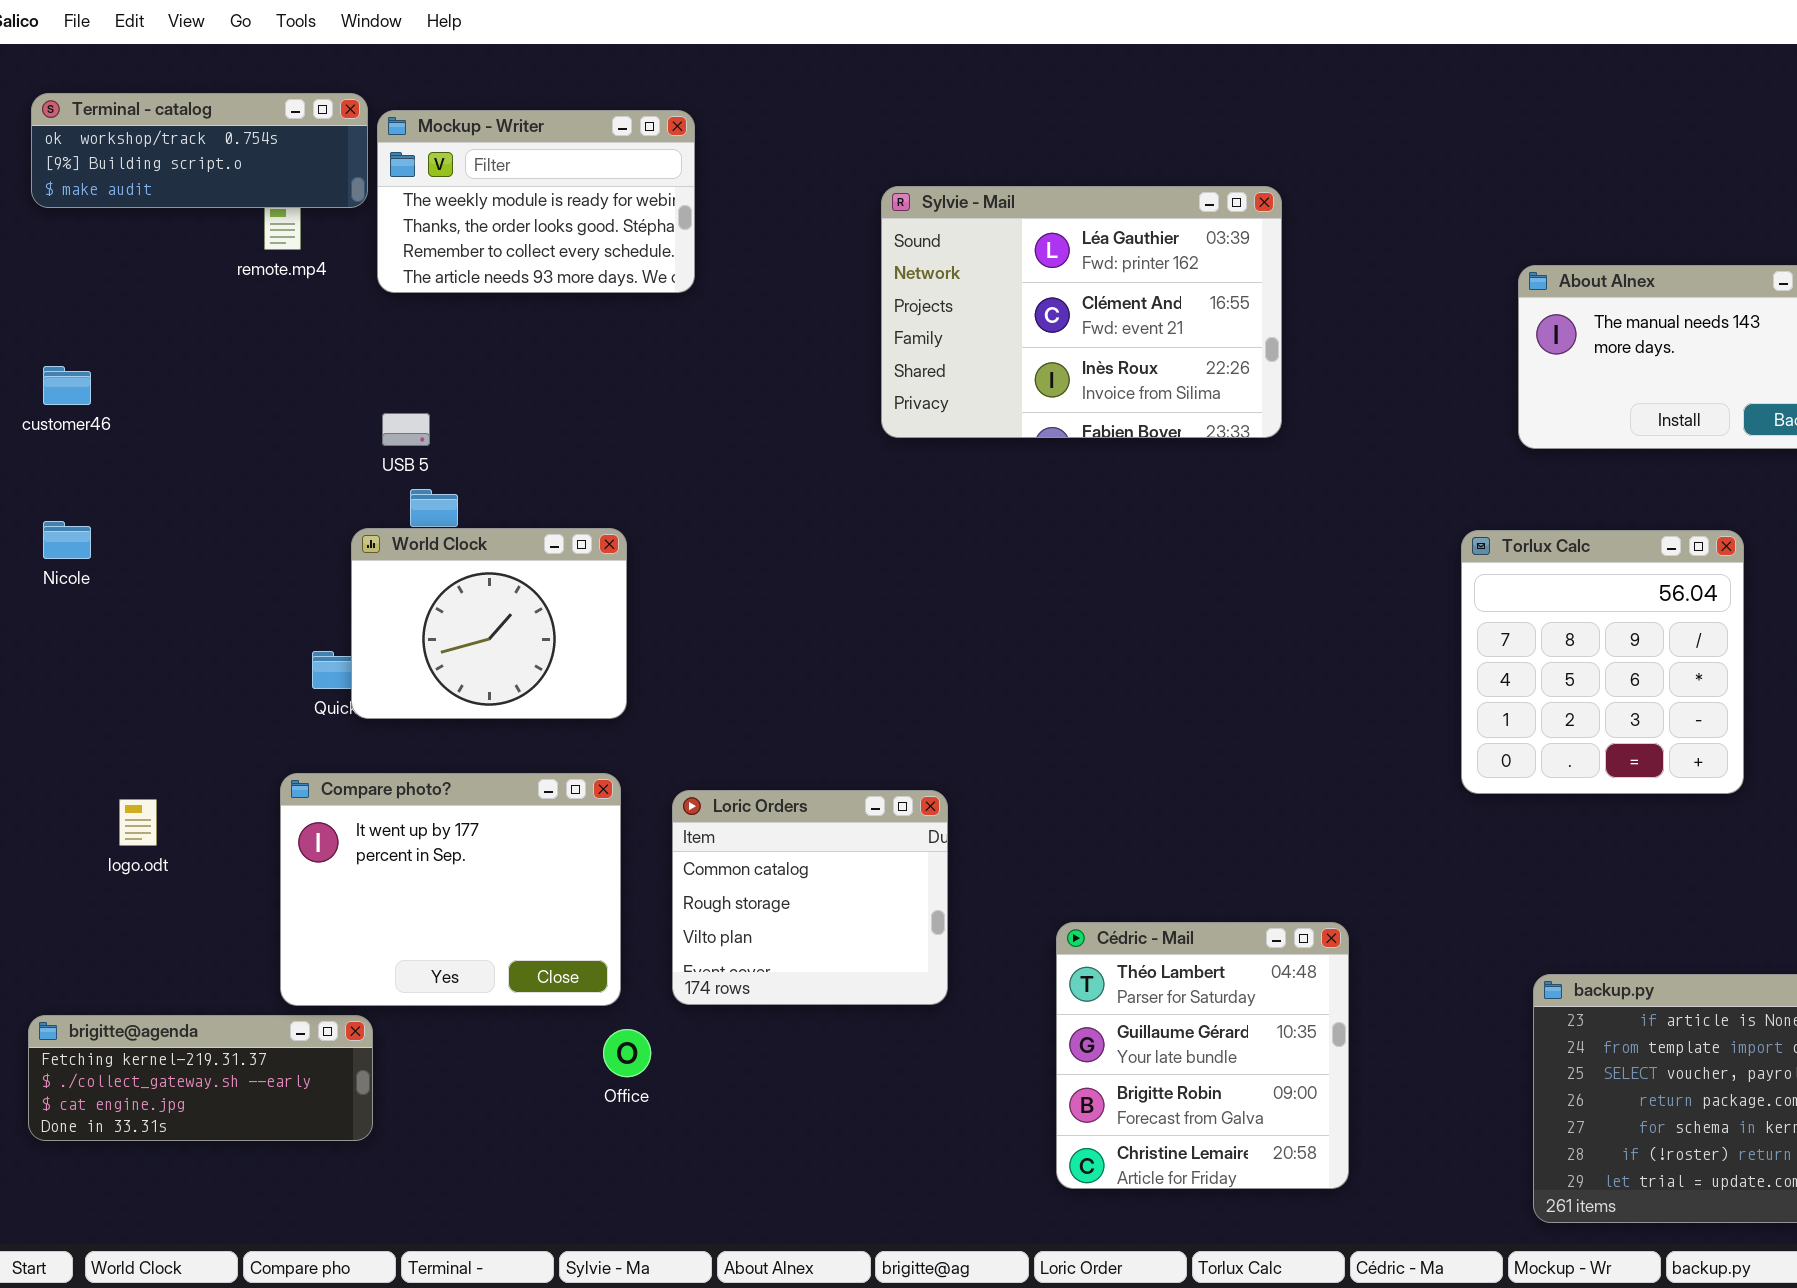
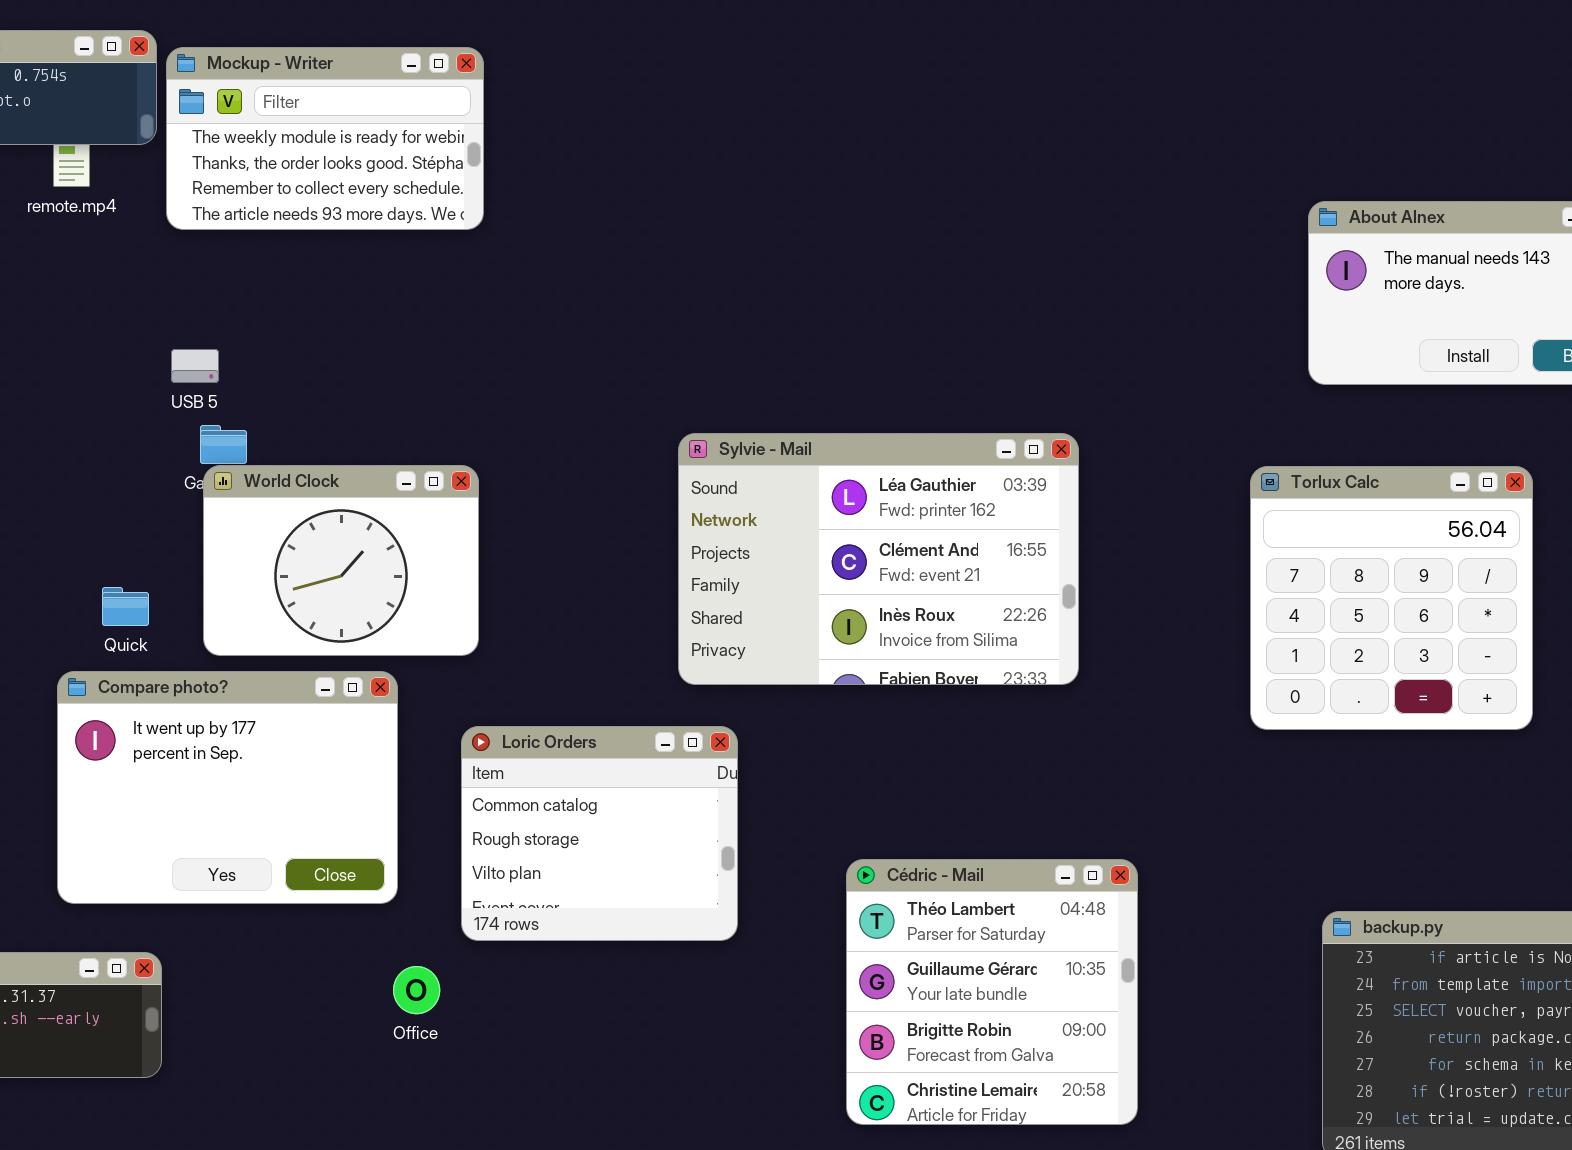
Sylvie - Mail: [881,186,1282,438] -> [678,433,1079,685], moved
World Clock: [351,528,627,719] -> [203,465,479,656], moved
Compare photo?: [280,773,621,1006] -> [57,671,398,904], moved

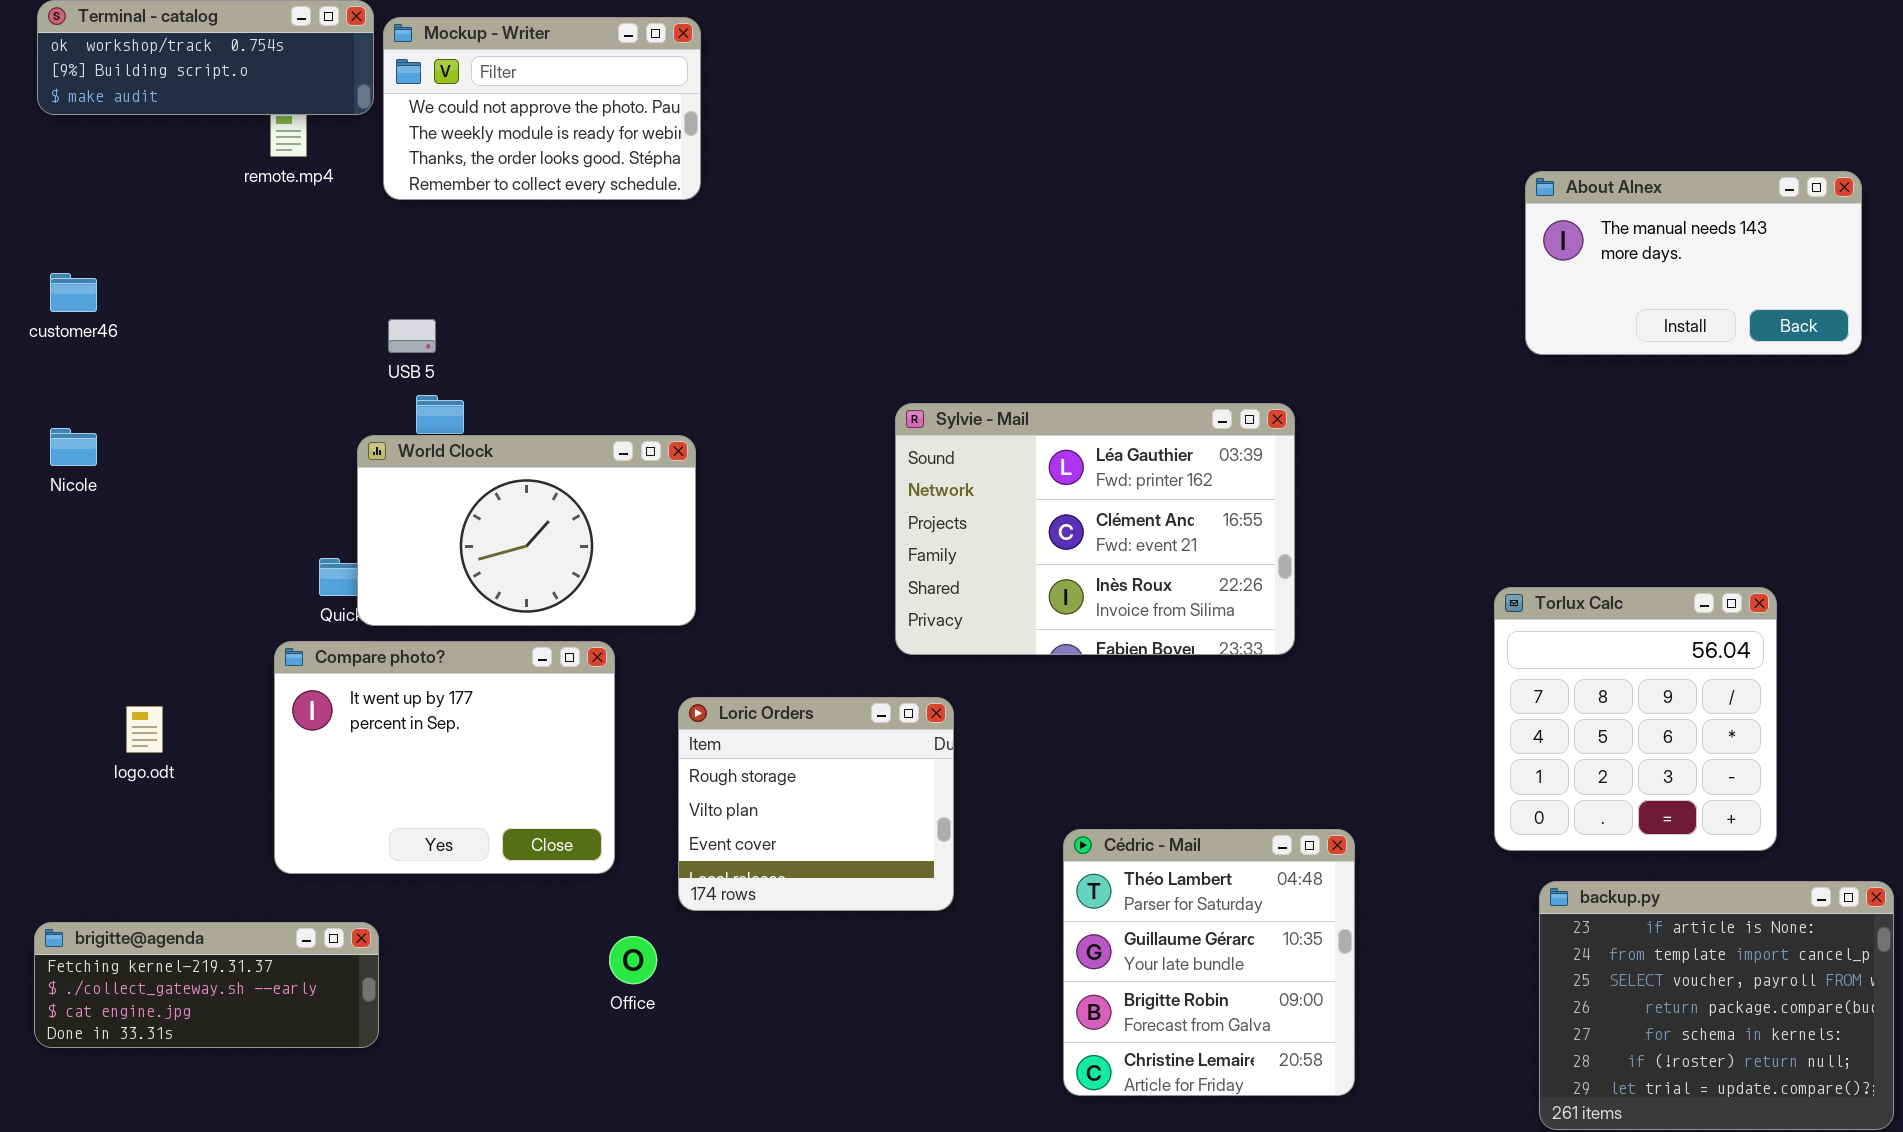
Mockup - Writer: [166,47,484,230] -> [383,17,701,200], scrolled up 1 row
World Clock: [203,465,479,656] -> [357,435,696,626], resized
Torlux Calc: [1250,466,1533,730] -> [1494,587,1777,851], moved
Loric Orders: [461,726,738,941] -> [678,697,954,911], scrolled down 1 row

